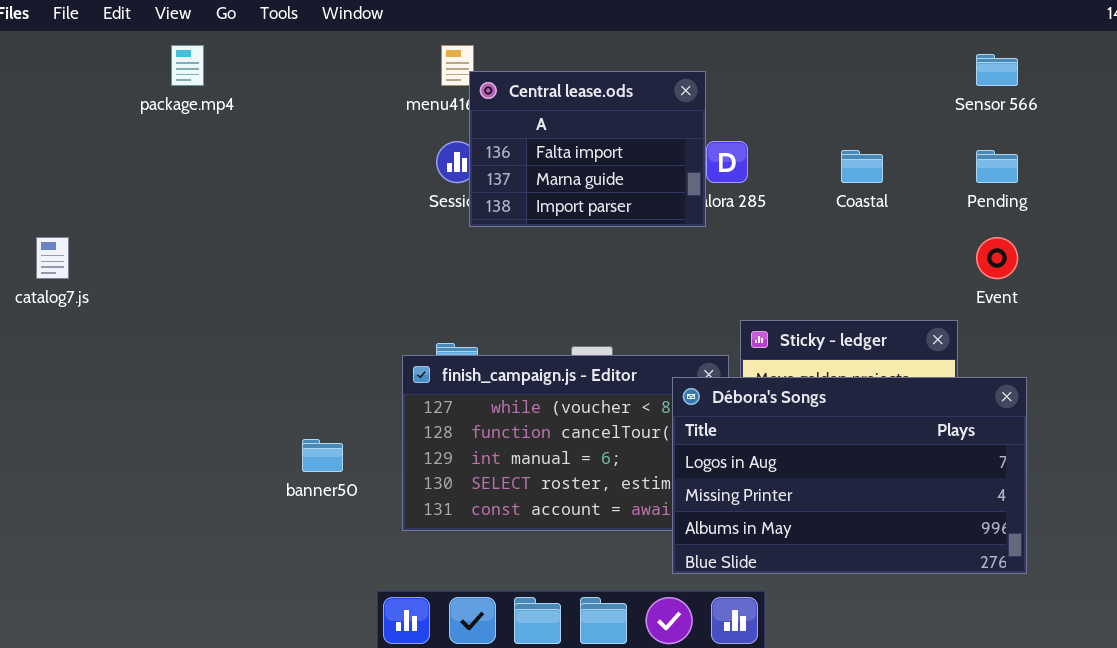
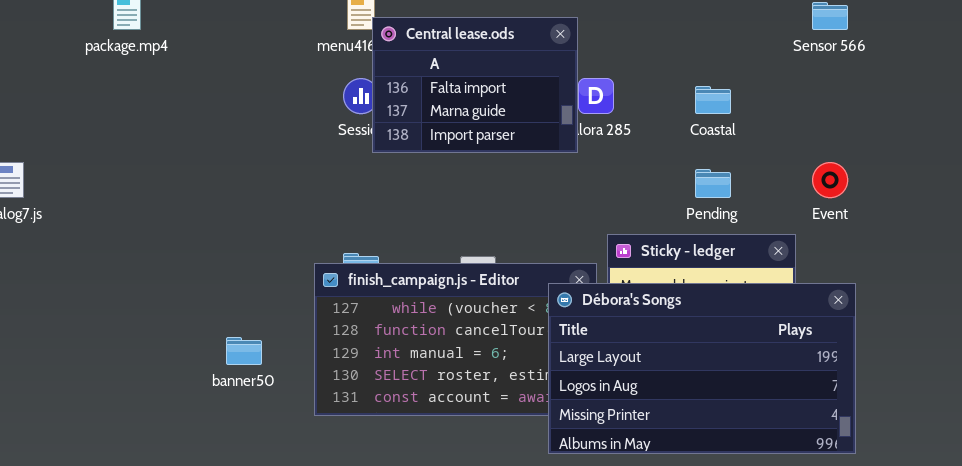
Pending: [976,150,1018,183] -> [695,169,731,198], moved
Débora's Songs: [672,377,1027,574] -> [548,283,856,454], scrolled up 1 row

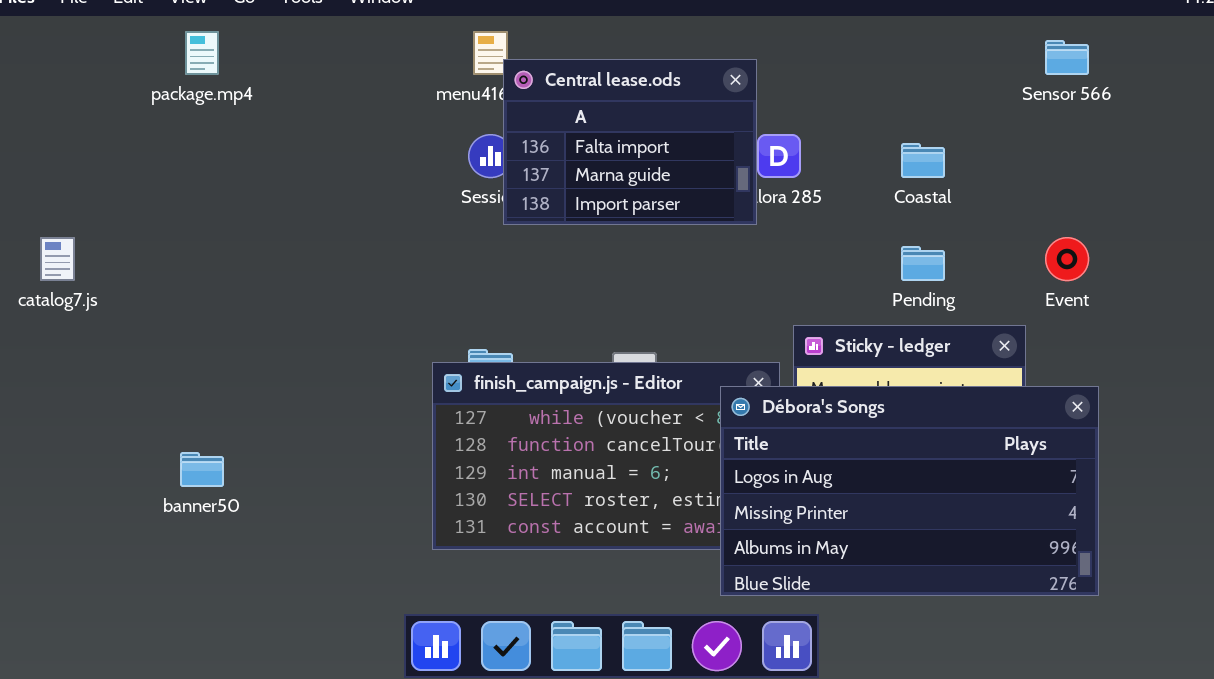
Débora's Songs: [548,283,856,454] -> [720,386,1099,596], scrolled down 1 row
banner50: [226,337,262,365] -> [180,452,224,487], moved

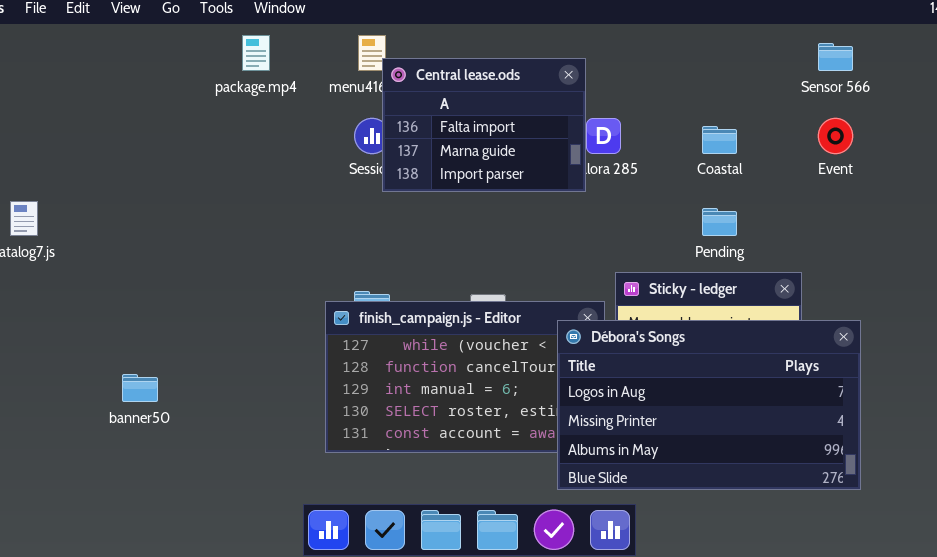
package.mp4: [185,31,219,75] -> [242,35,270,71], moved
Event: [1045,237,1089,281] -> [818,118,853,154], moved

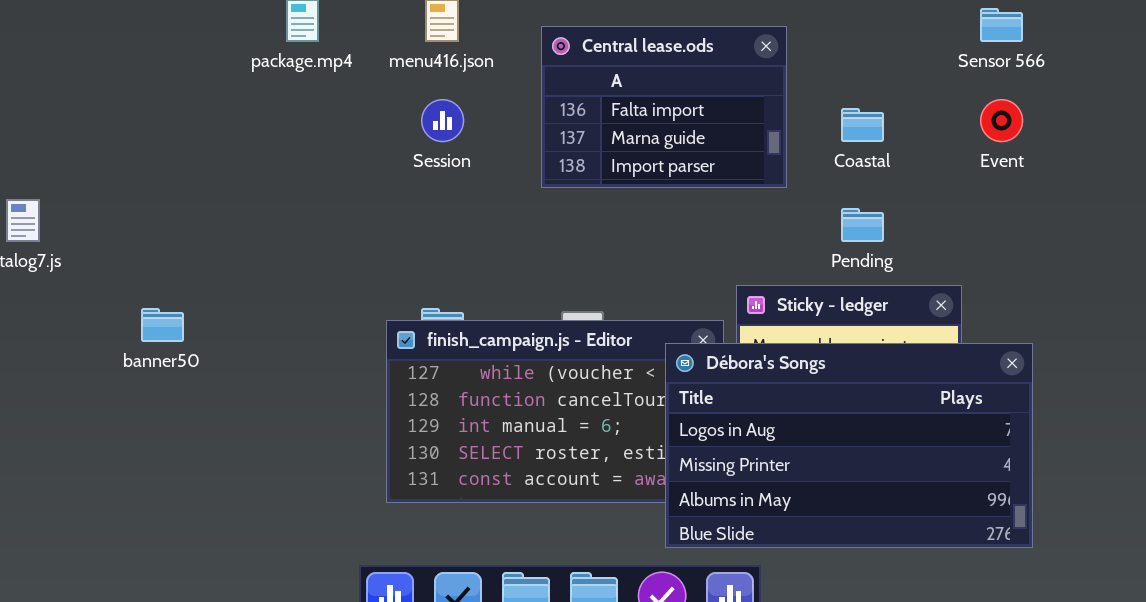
Central lease.ods: [382,58,586,192] -> [541,26,787,188], moved
banner50: [122,374,158,402] -> [141,308,184,342], moved

